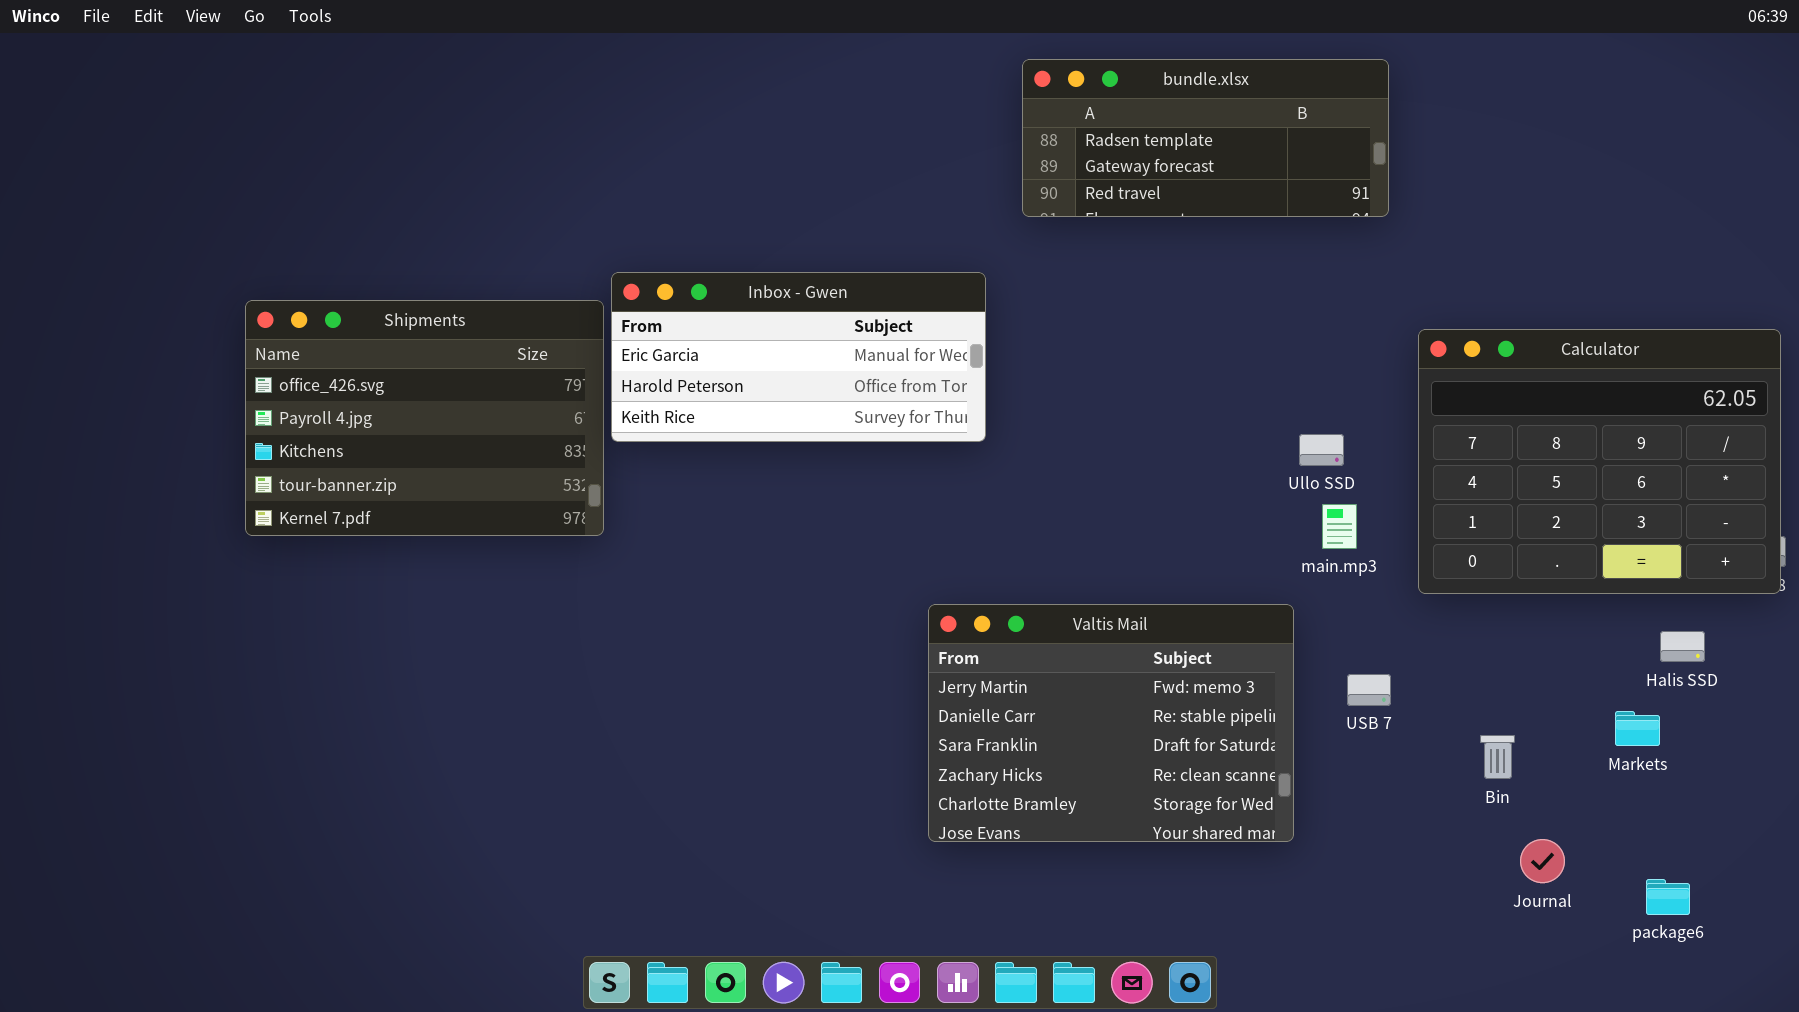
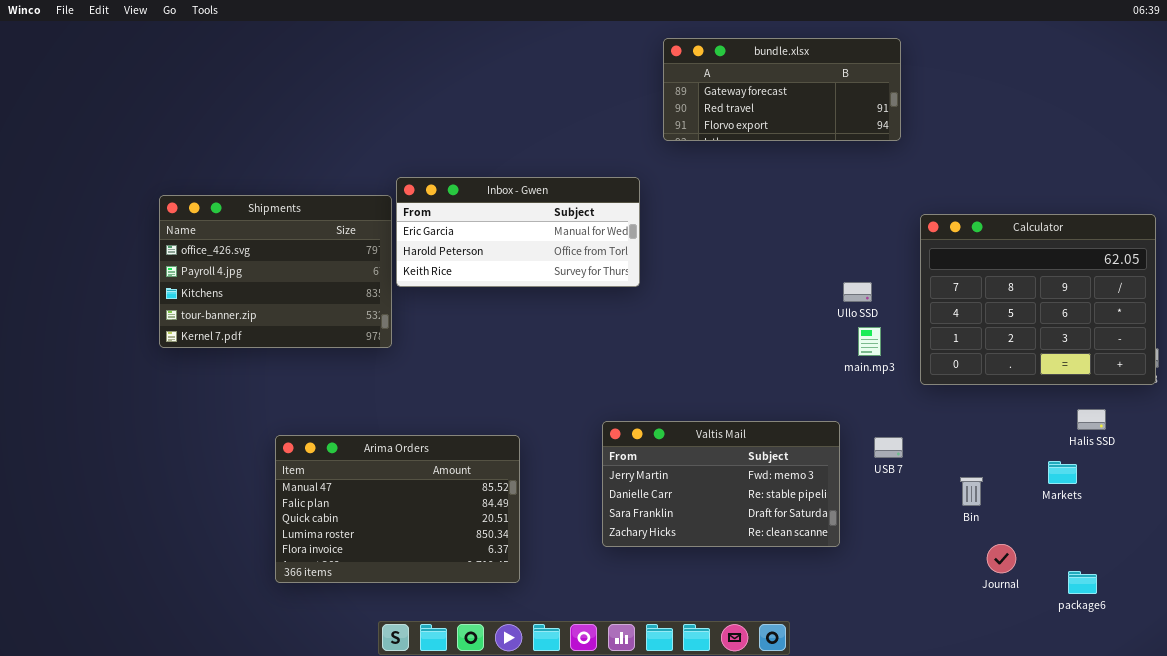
bundle.xlsx: [1022,59,1389,217] -> [663,38,901,141], scrolled down 1 row
Valtis Mail: [928,604,1294,842] -> [602,421,840,547], resized
Arima Orders: none -> [275,435,520,583], opened

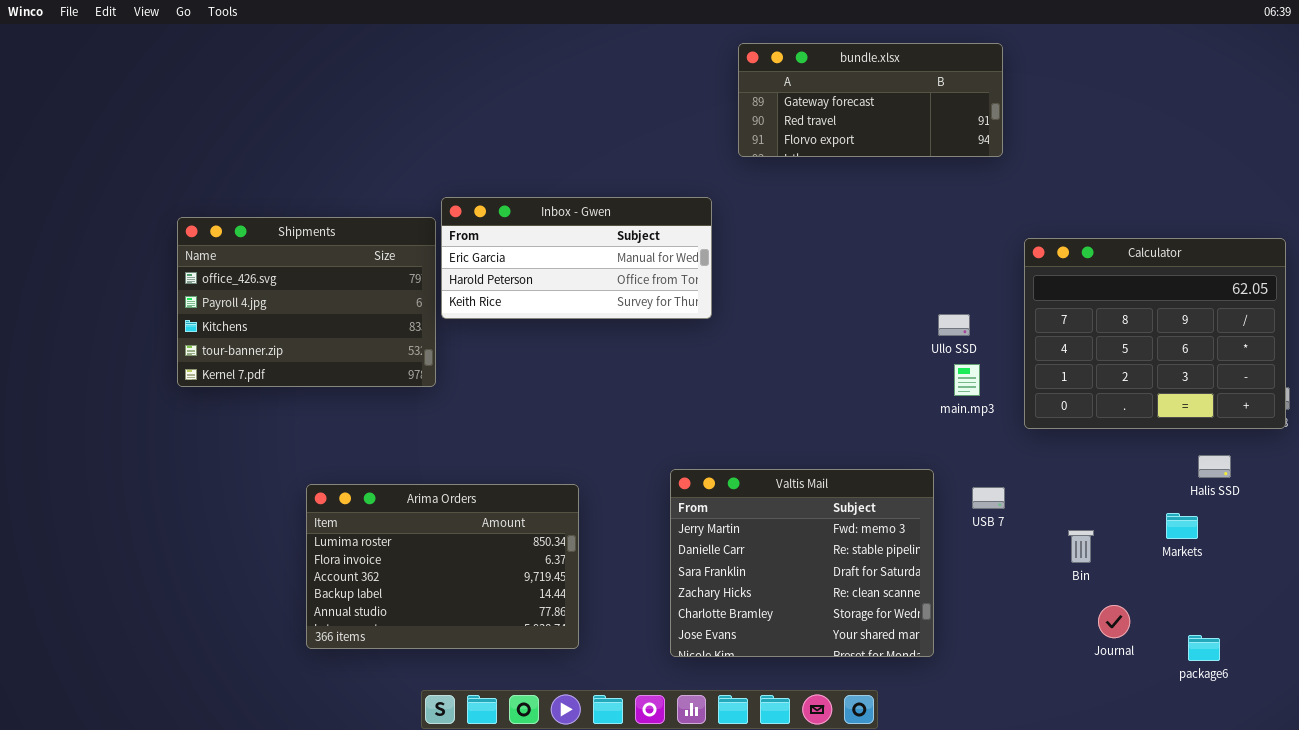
Valtis Mail: [602,421,840,547] -> [670,469,934,657], resized
Arima Orders: [275,435,520,583] -> [306,484,579,649], scrolled down 3 rows

